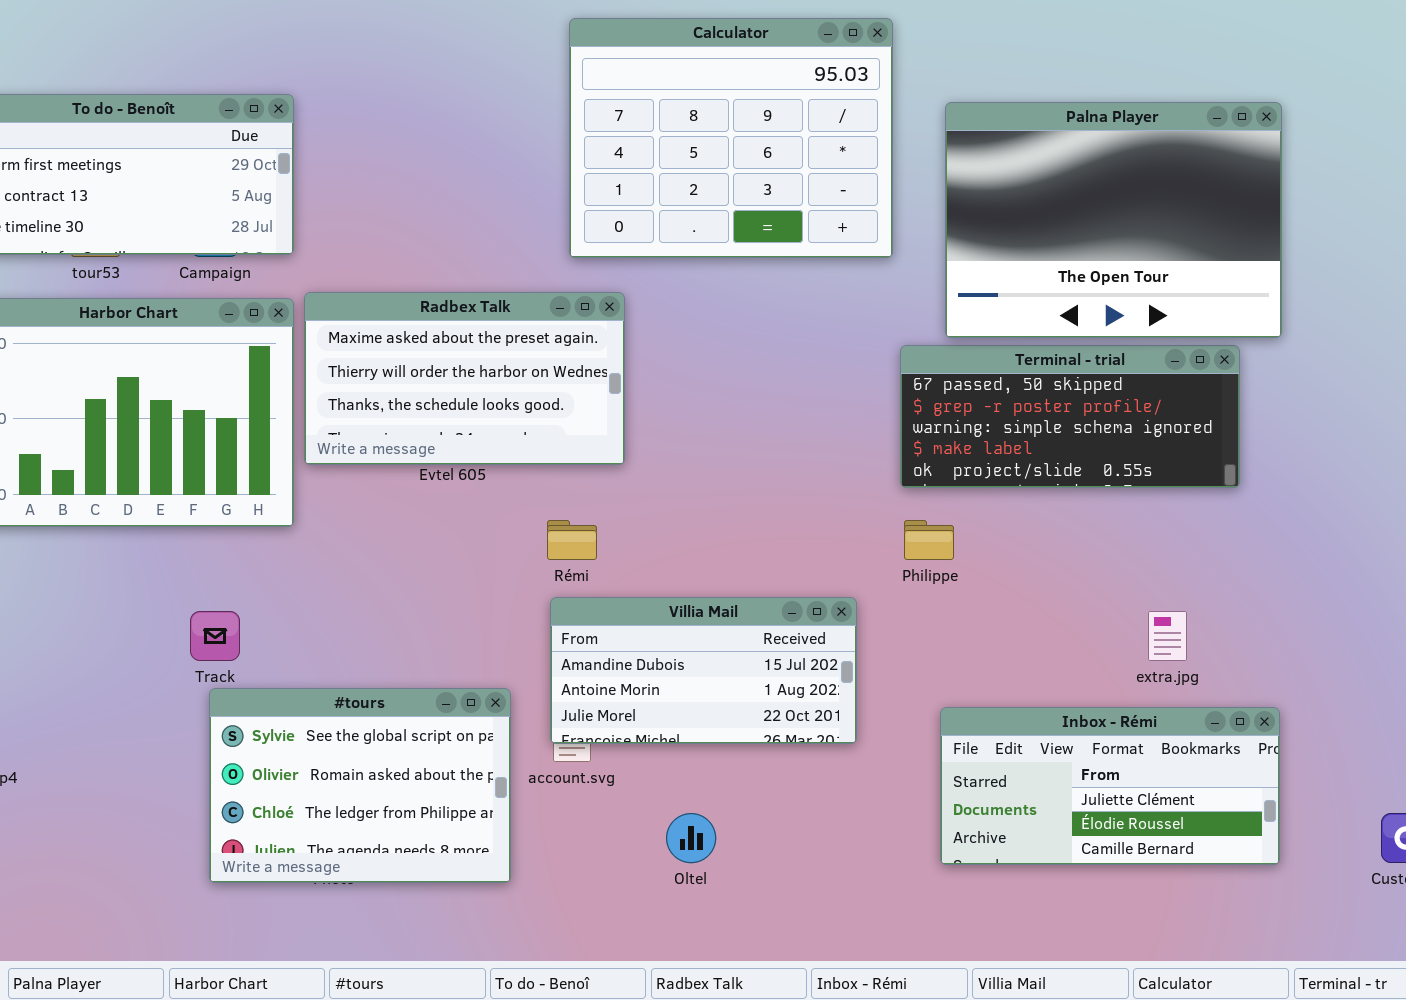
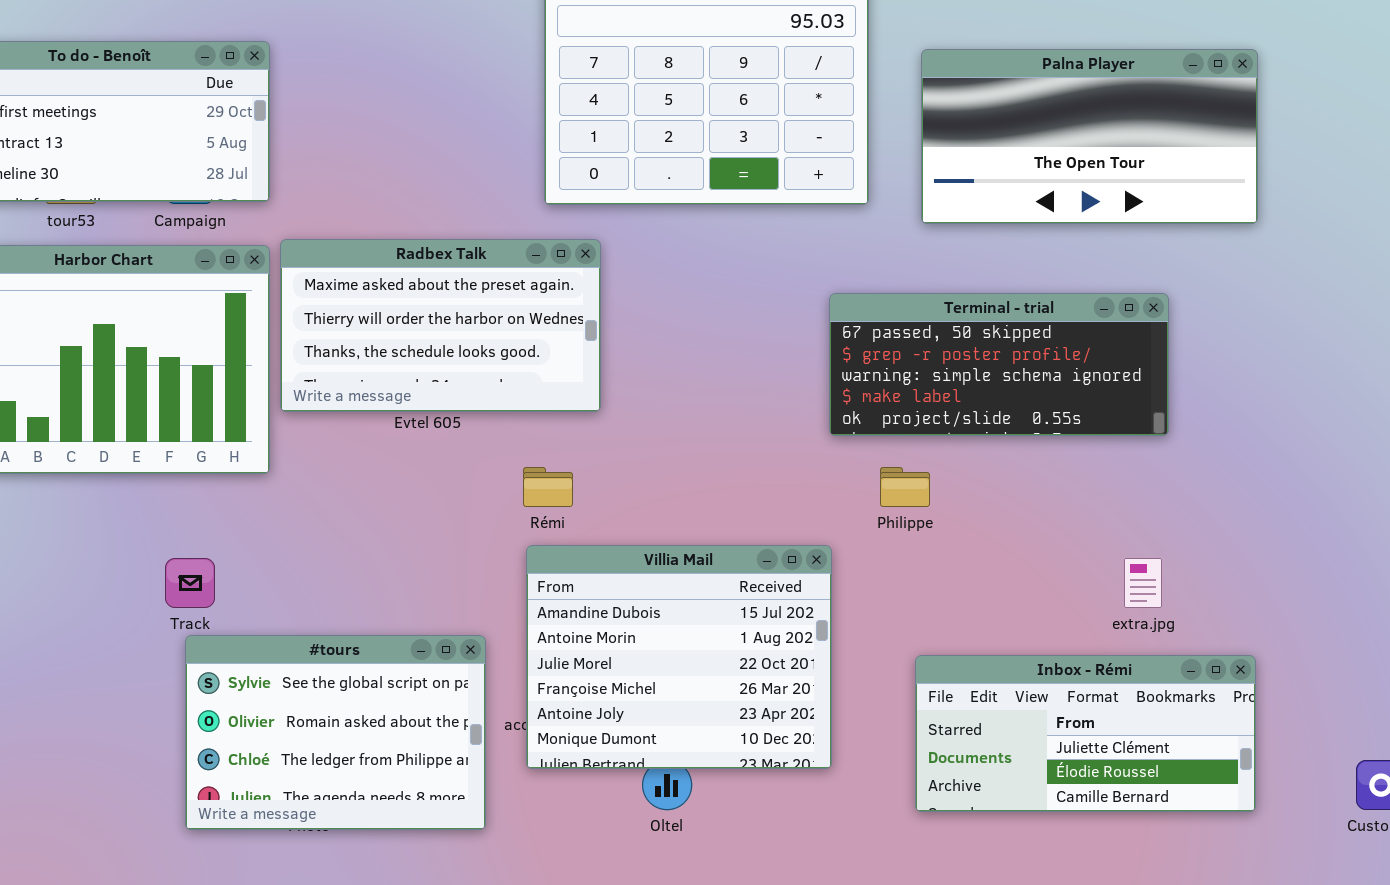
Palna Player: [945,102,1282,338] -> [921,49,1258,224], resized
Terminal - trial: [900,345,1240,488] -> [829,293,1169,436], moved
Villia Mail: [550,597,857,744] -> [526,545,832,769], resized

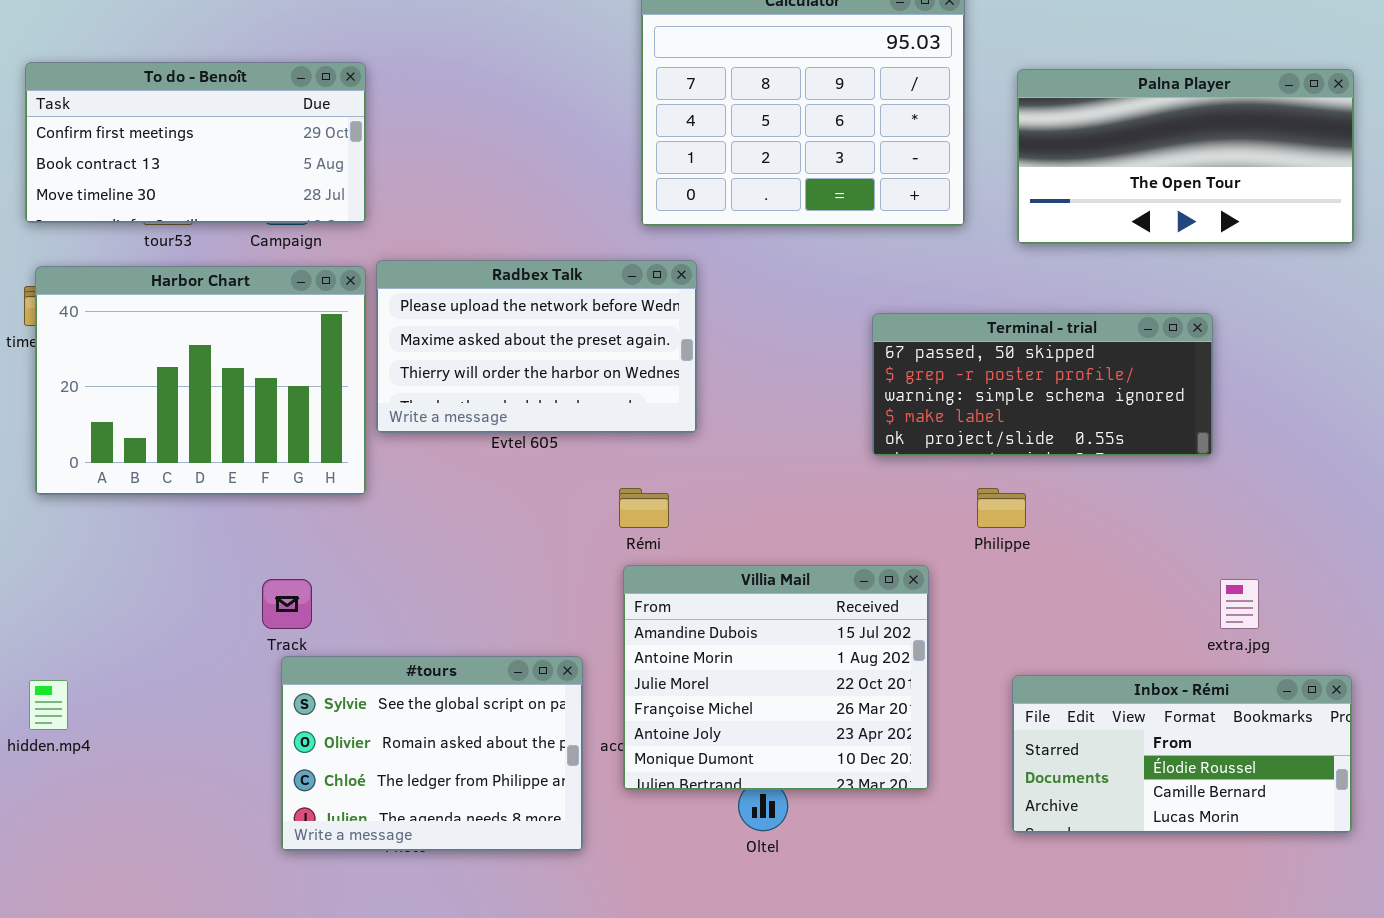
Radbex Talk: [280,239,601,412] -> [376,260,697,433], scrolled up 1 row
Terminal - trial: [829,293,1169,436] -> [872,313,1213,456], moved
Inbox - Rémi: [915,655,1256,812] -> [1012,675,1352,833], scrolled down 1 row

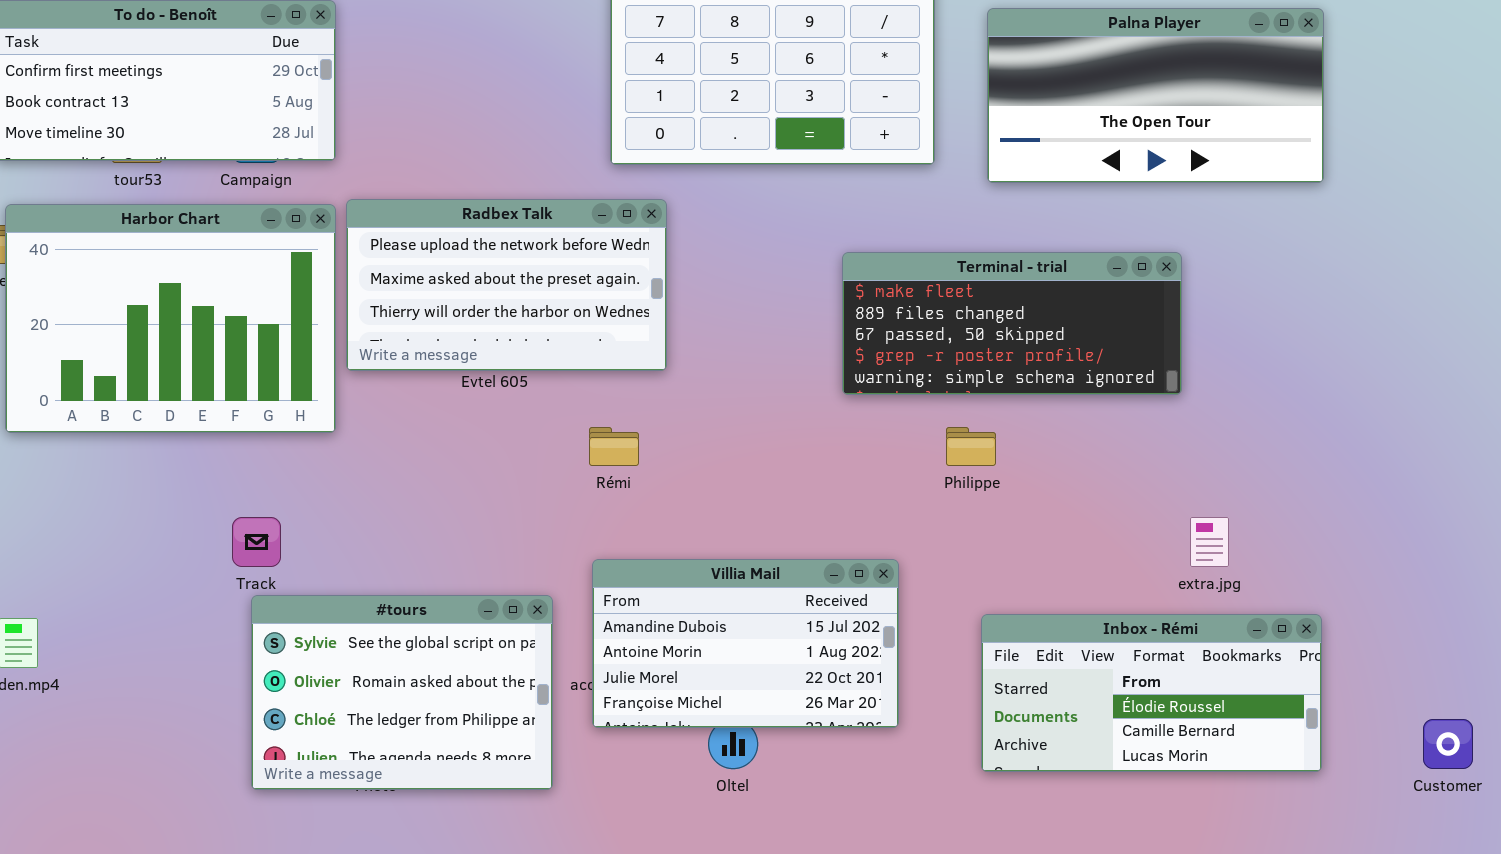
Terminal - trial: [872,313,1213,456] -> [842,252,1182,395], scrolled up 2 rows
Villia Mail: [623,565,929,790] -> [592,559,899,728], resized

